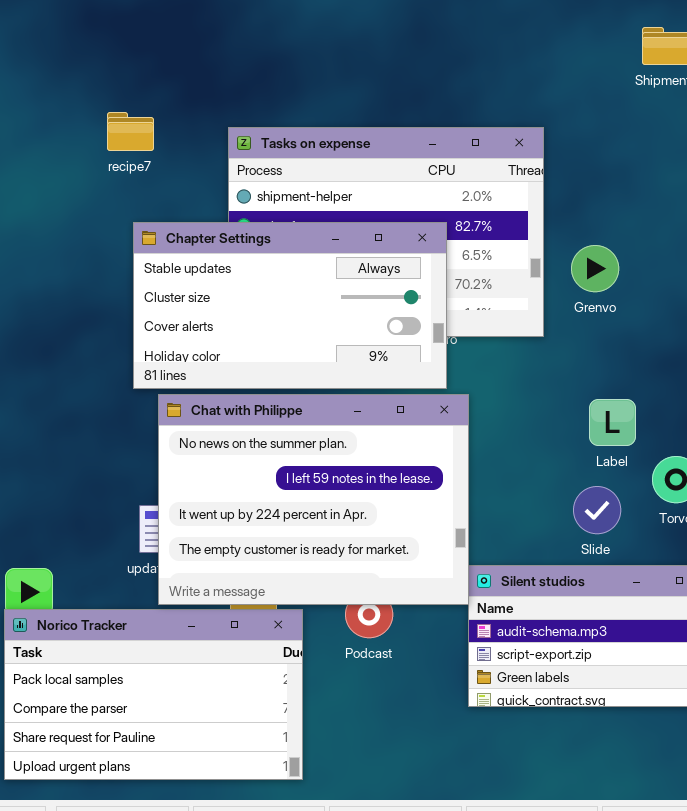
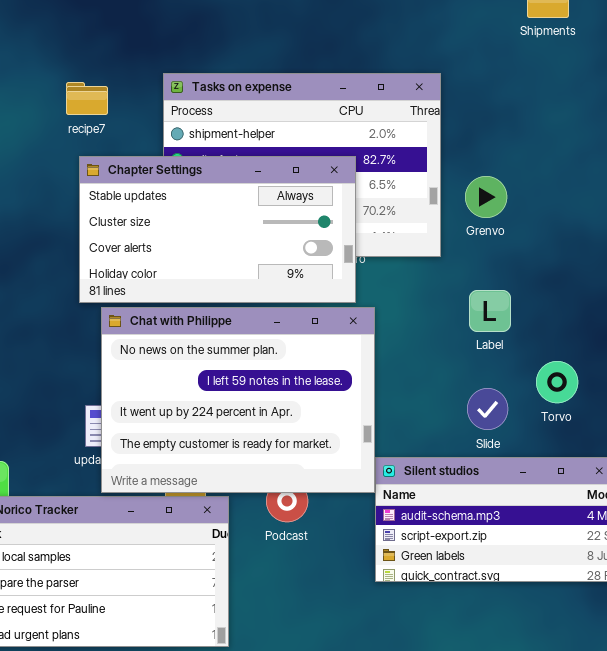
recipe7: [107,112,154,151] -> [66,82,108,115], moved
Label: [589,399,636,446] -> [469,290,511,332], moved

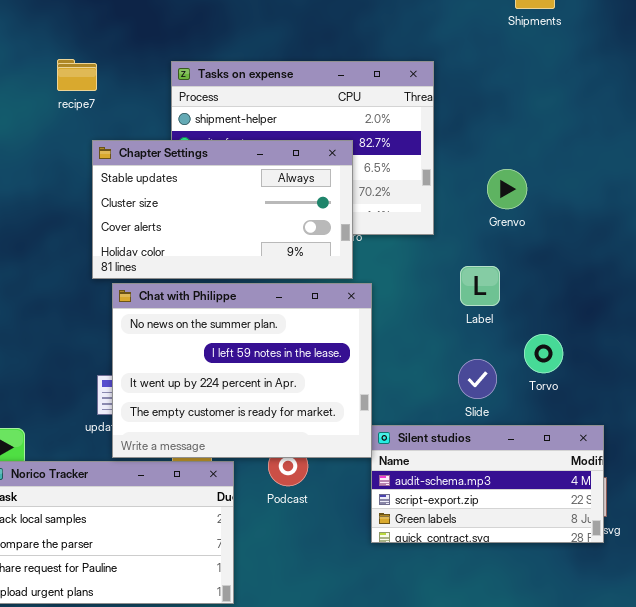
recipe7: [66,82,108,115] -> [57,59,97,91], moved
Grenvo: [465,176,507,218] -> [487,169,527,209], moved

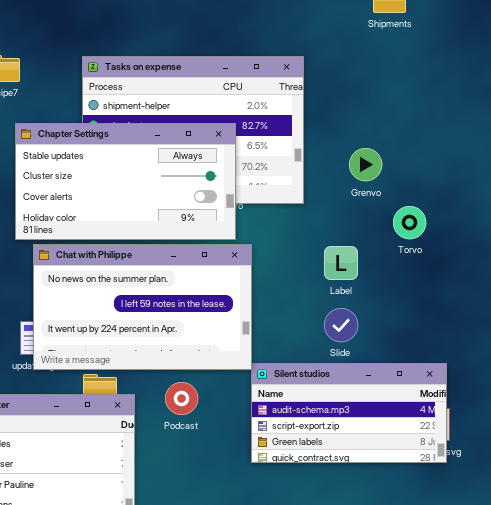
Label: [460,266,500,306] -> [324,246,358,280], moved
Chat with Philippe: [112,283,372,458] -> [33,244,252,370], resized
Torvo: [524,334,563,373] -> [393,206,426,239], moved

